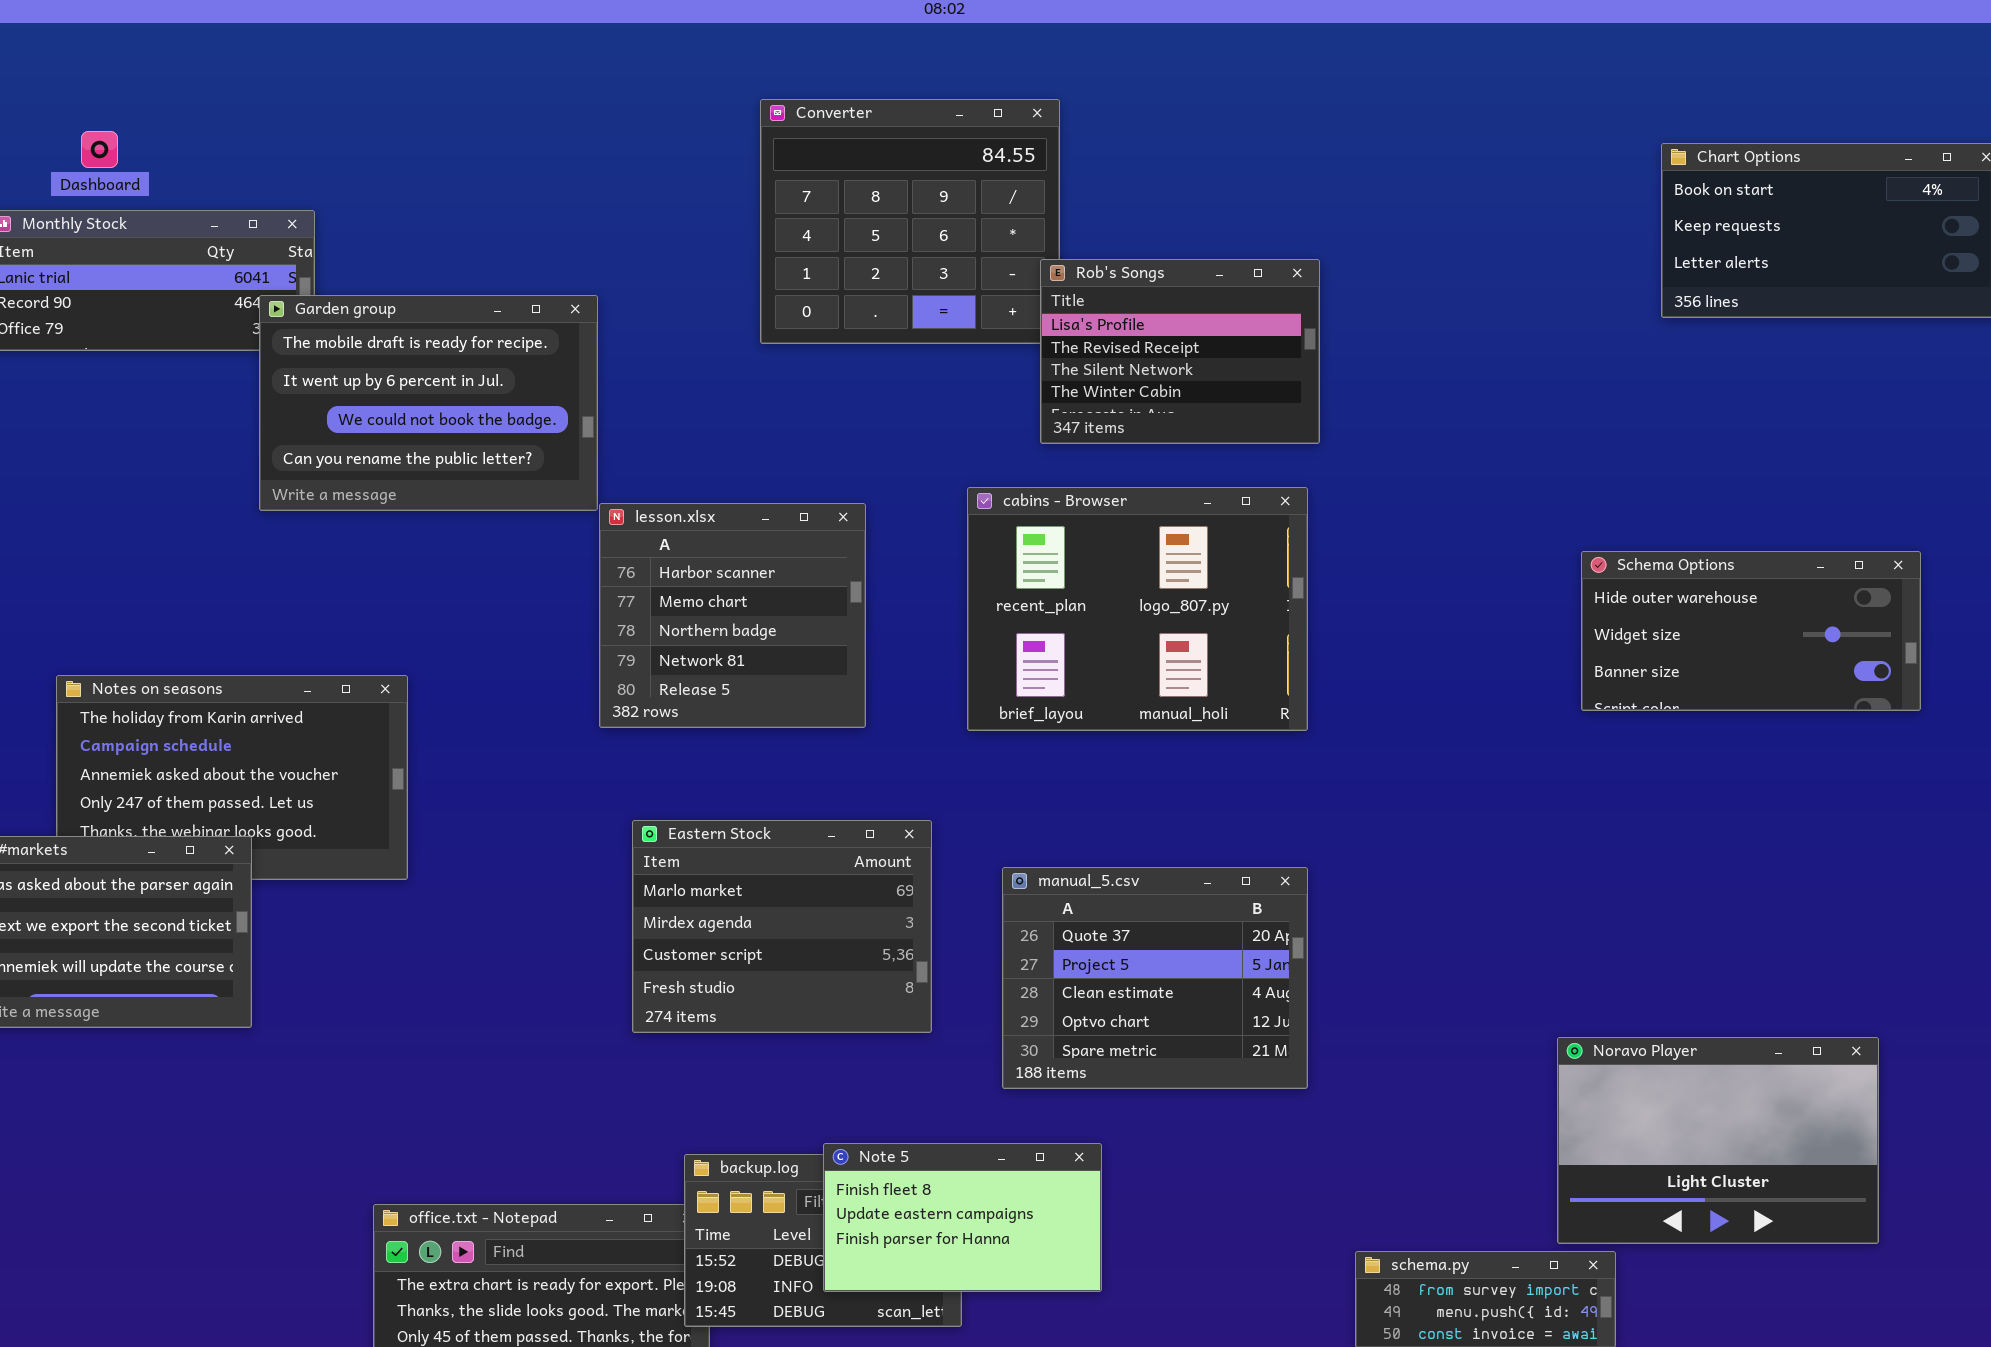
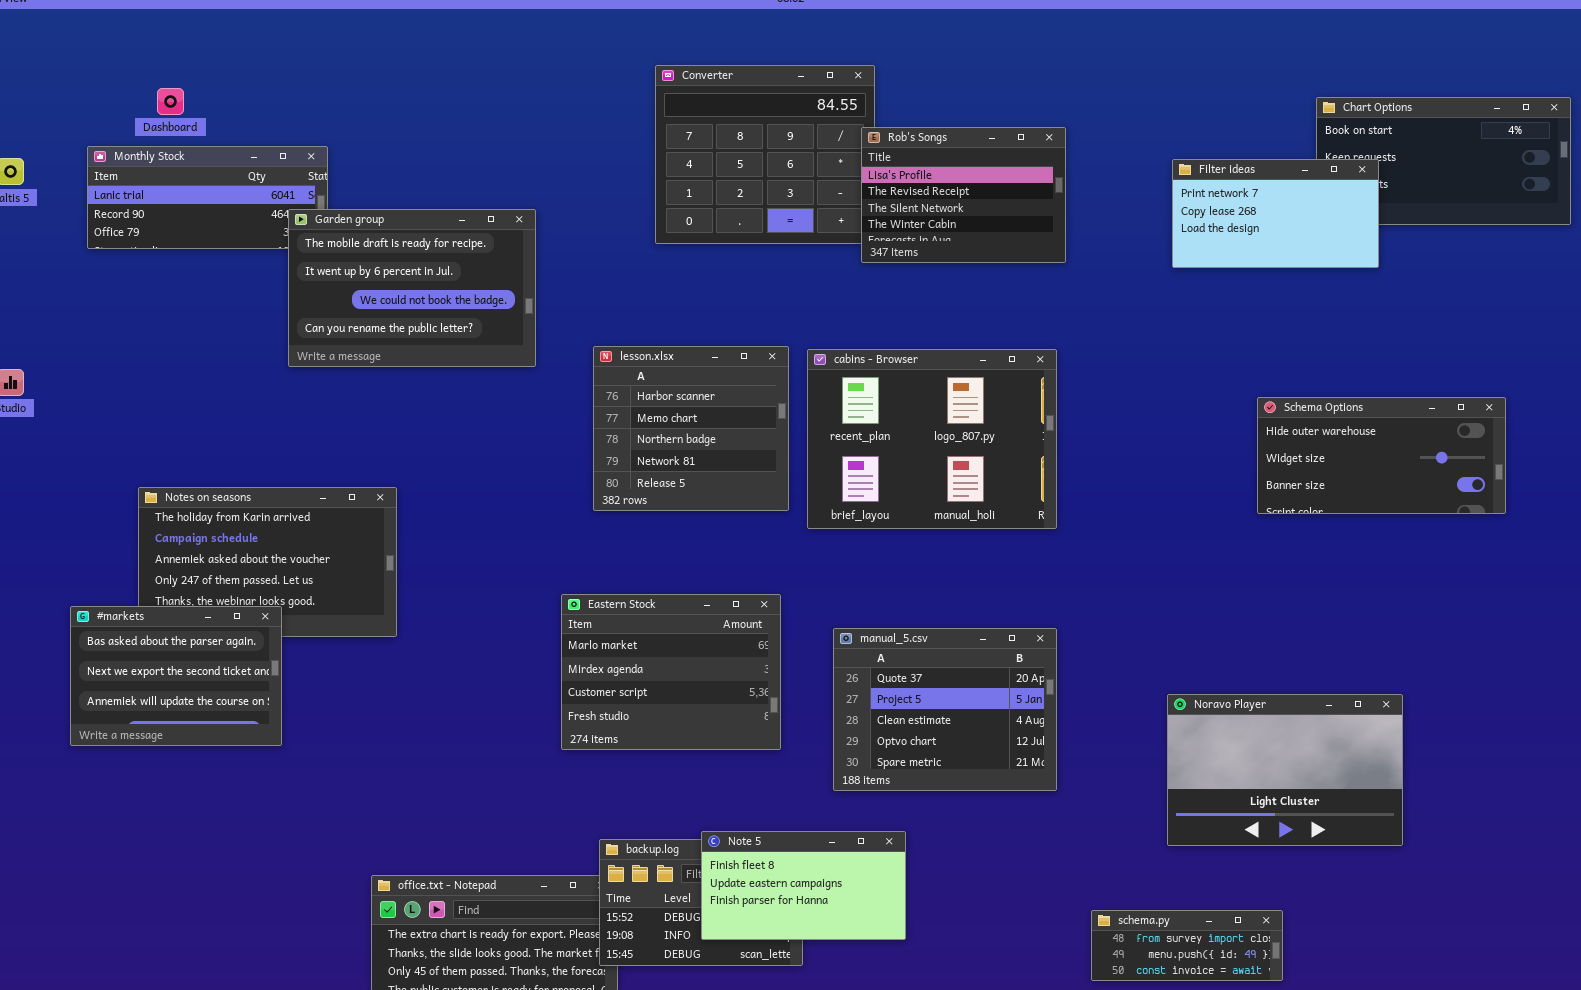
Filter ideas: none -> [1172,159,1379,268], opened
Rob's Songs: [1040,259,1320,444] -> [861,127,1066,263], moved
lesson.xlsx: [599,503,866,728] -> [593,346,789,511], moved
Noravo Player: [1557,1037,1879,1244] -> [1167,694,1403,846], moved

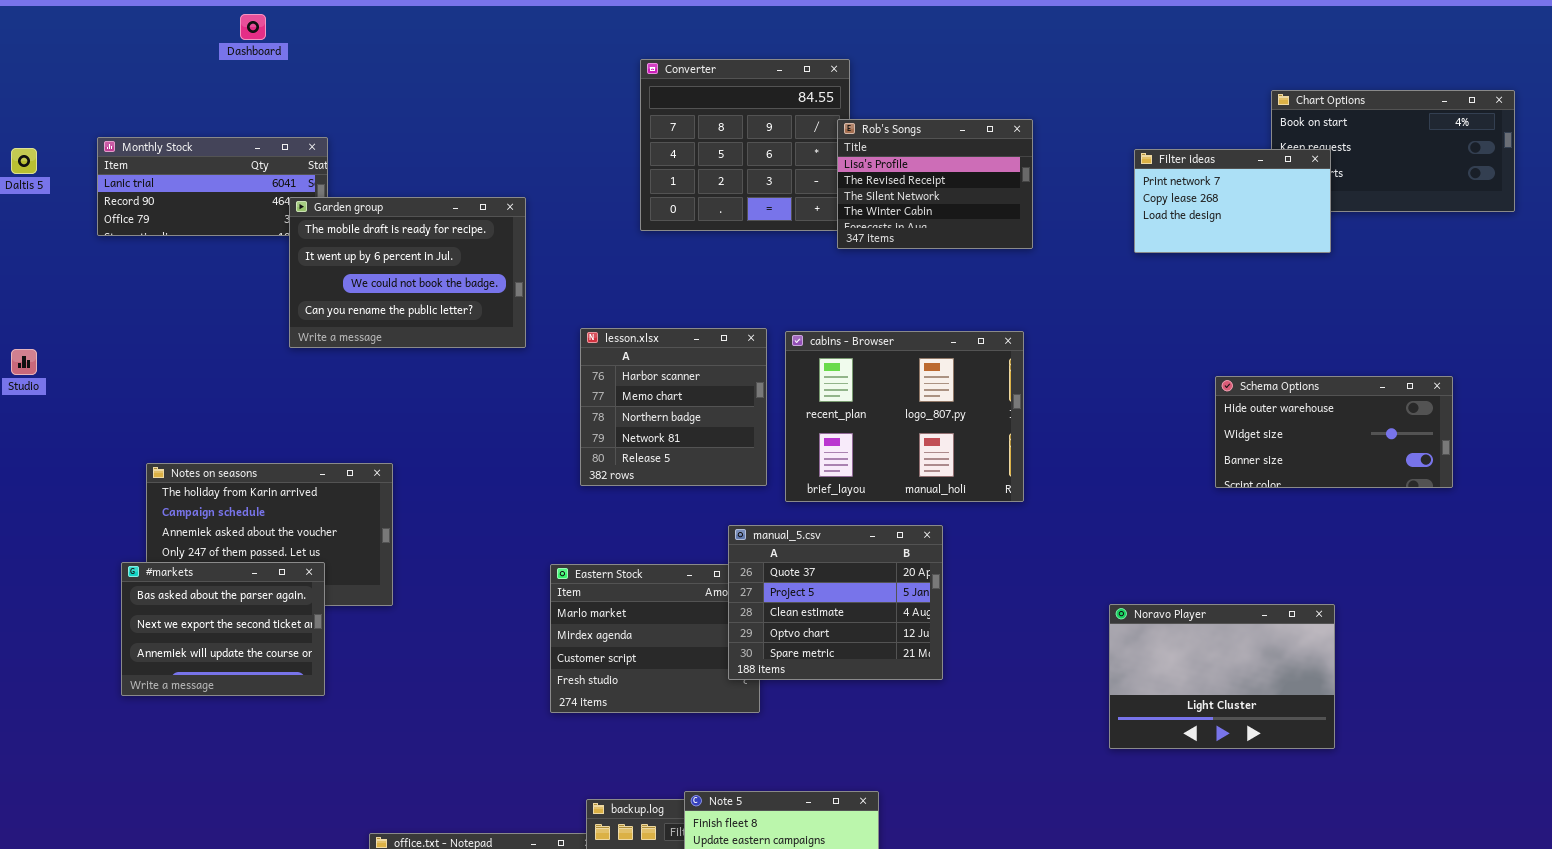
Dashboard: [157,88,184,115] -> [240,14,266,40], moved
#markets: [70,606,282,746] -> [121,562,325,696], moved
manual_5.csv: [833,628,1057,791] -> [728,525,943,680], moved
Noravo Player: [1167,694,1403,846] -> [1109,604,1335,749], moved

